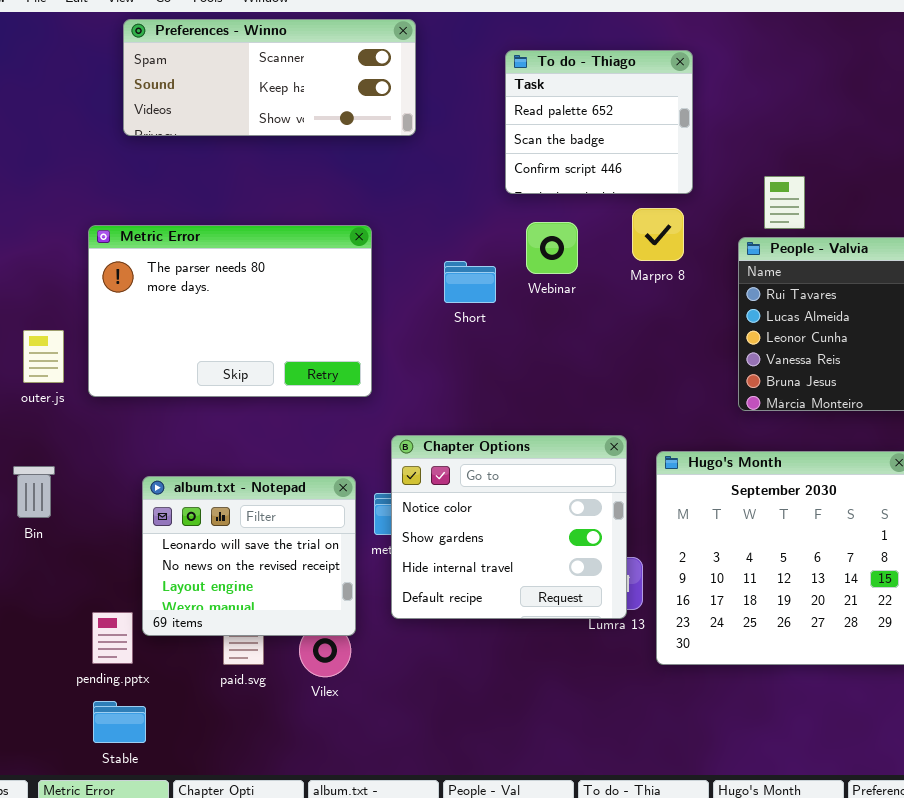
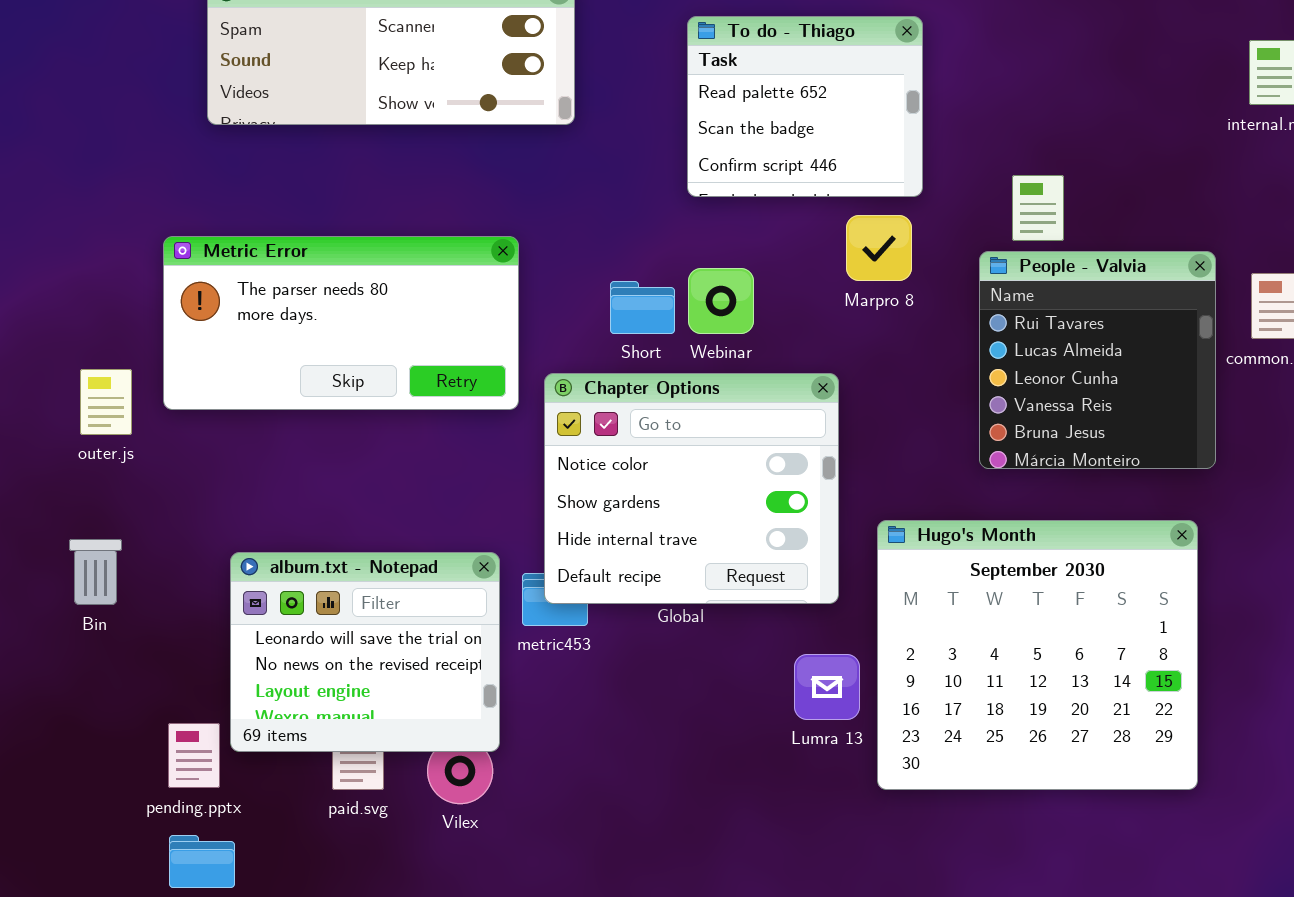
Webinar: [526,222,578,274] -> [688,268,754,334], moved
Metric Error: [88,225,372,397] -> [163,236,519,410], resized
Chapter Options: [391,435,627,619] -> [544,373,839,604], moved

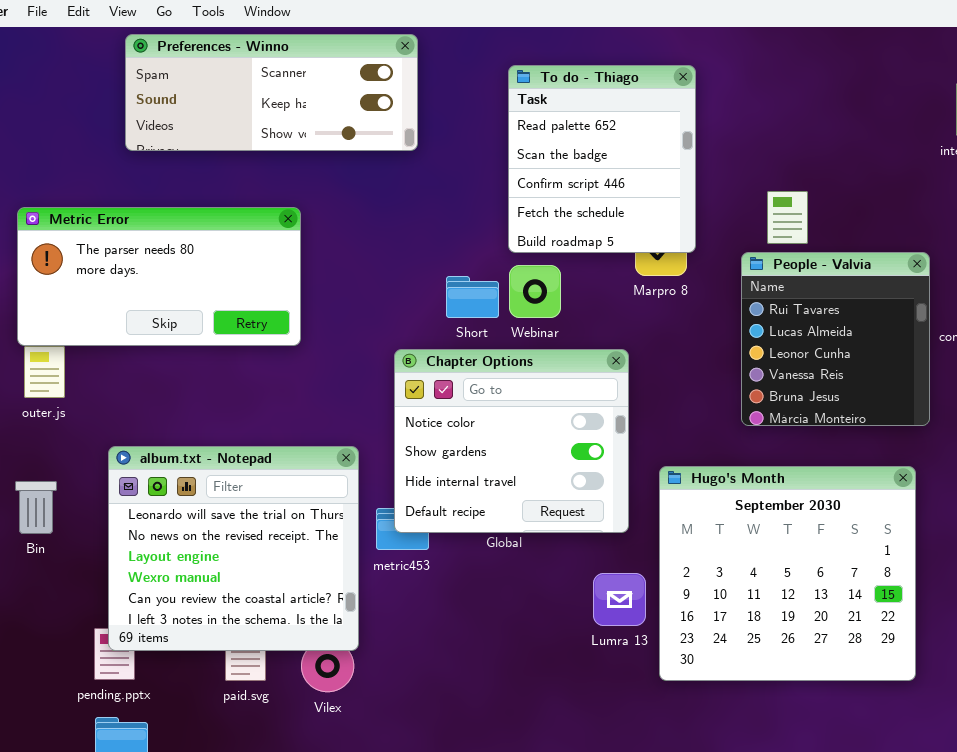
To do - Thiago: [687,16,923,197] -> [508,65,696,253], resized
Metric Error: [163,236,519,410] -> [17,207,301,346], moved
album.txt - Notepad: [230,552,500,752] -> [108,446,359,651], resized

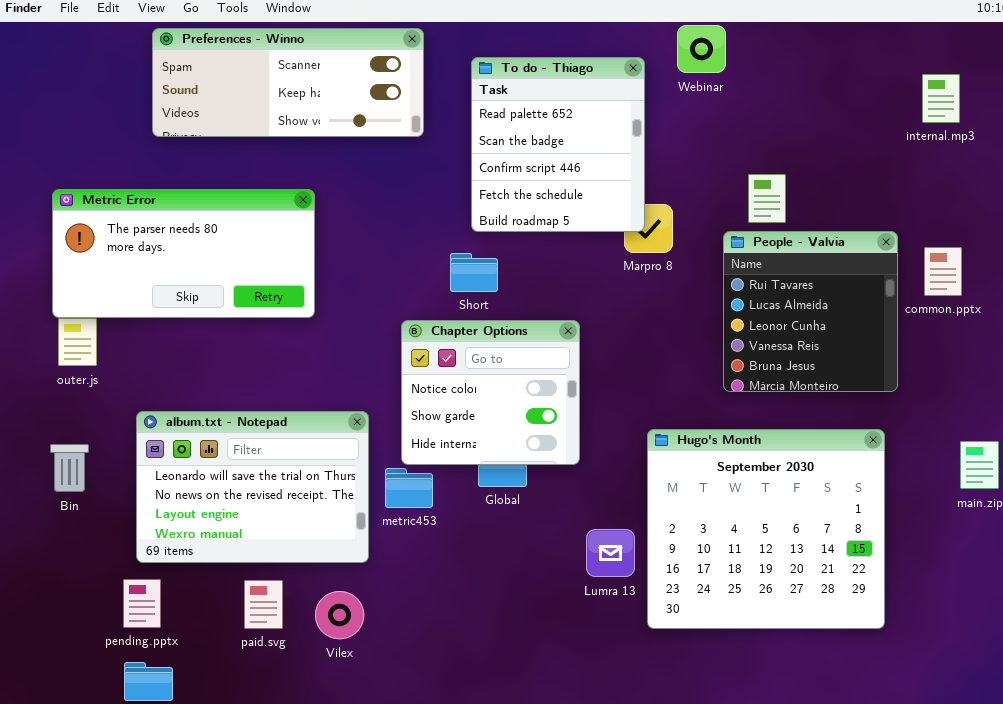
To do - Thiago: [508,65,696,253] -> [471,57,645,232], moved
Webinar: [509,265,561,318] -> [677,25,726,73], moved
Chapter Options: [394,349,629,533] -> [401,320,580,465], resized
album.txt - Notepad: [108,446,359,651] -> [136,411,369,563], resized

